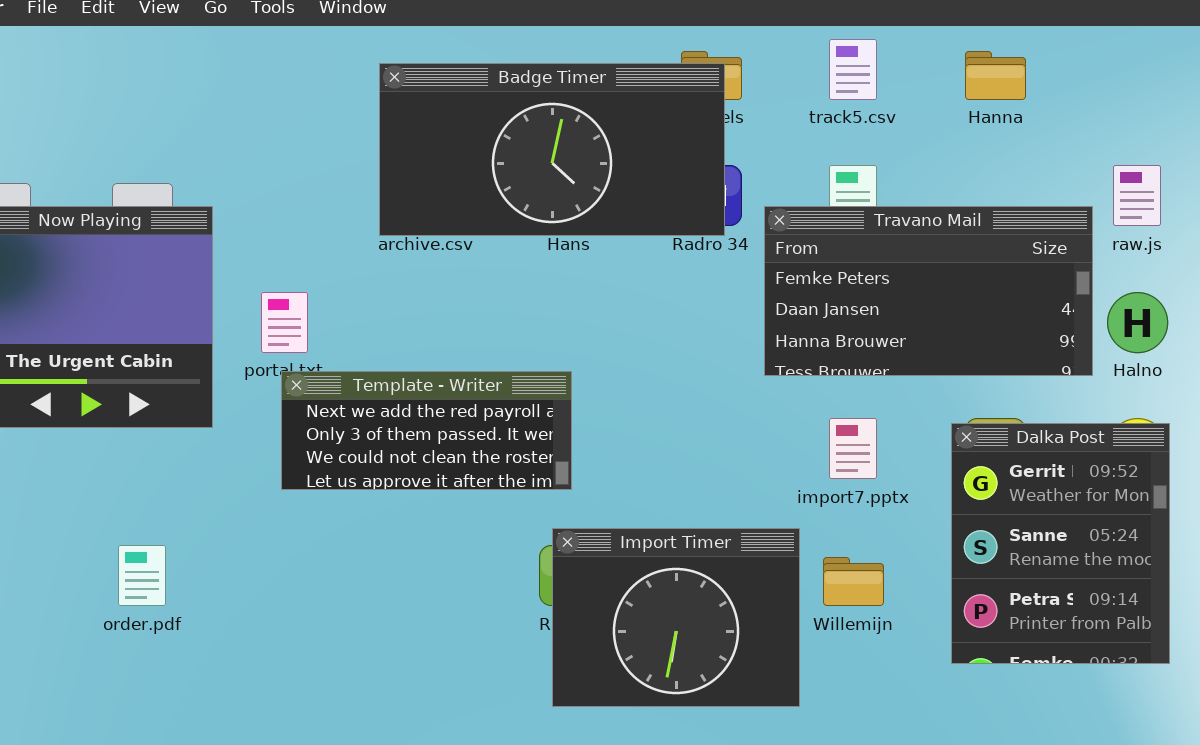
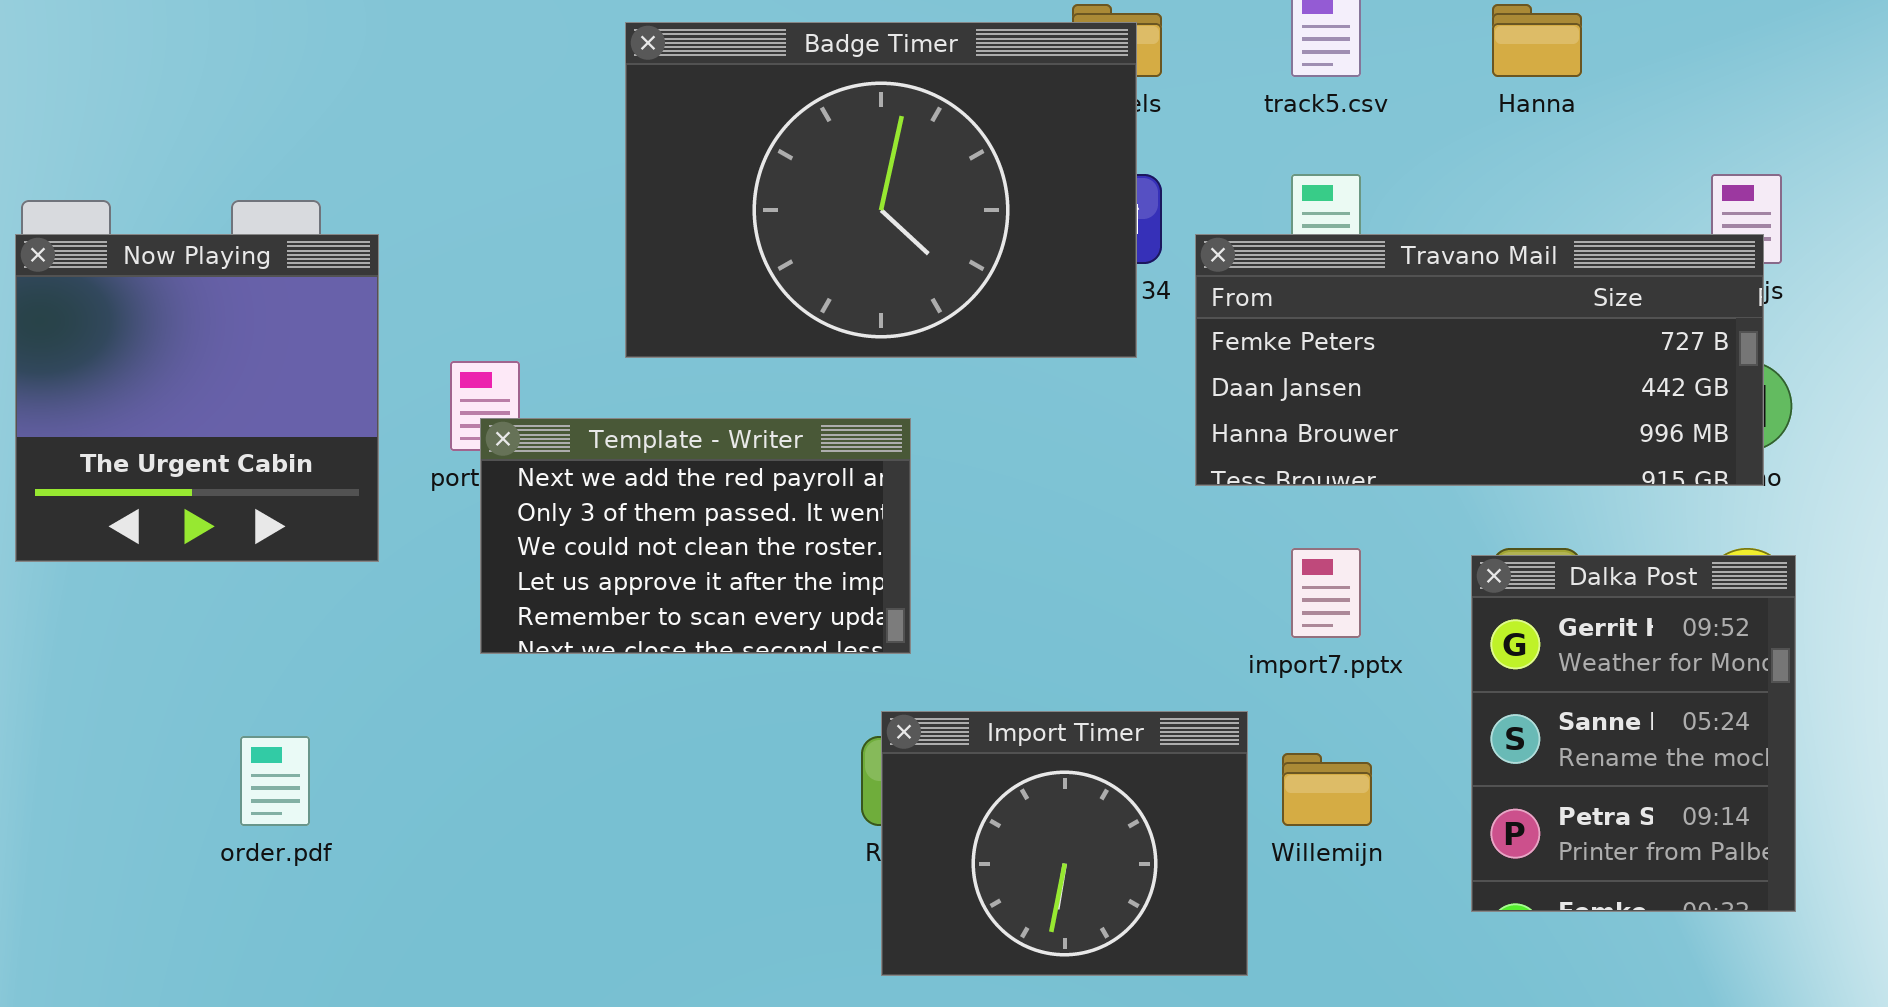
Badge Timer: [379,63,725,236] -> [625,22,1137,358], resized
Travano Mail: [764,206,1093,376] -> [1195,234,1764,486], resized
Template - Writer: [281,371,572,490] -> [480,418,911,654], resized

